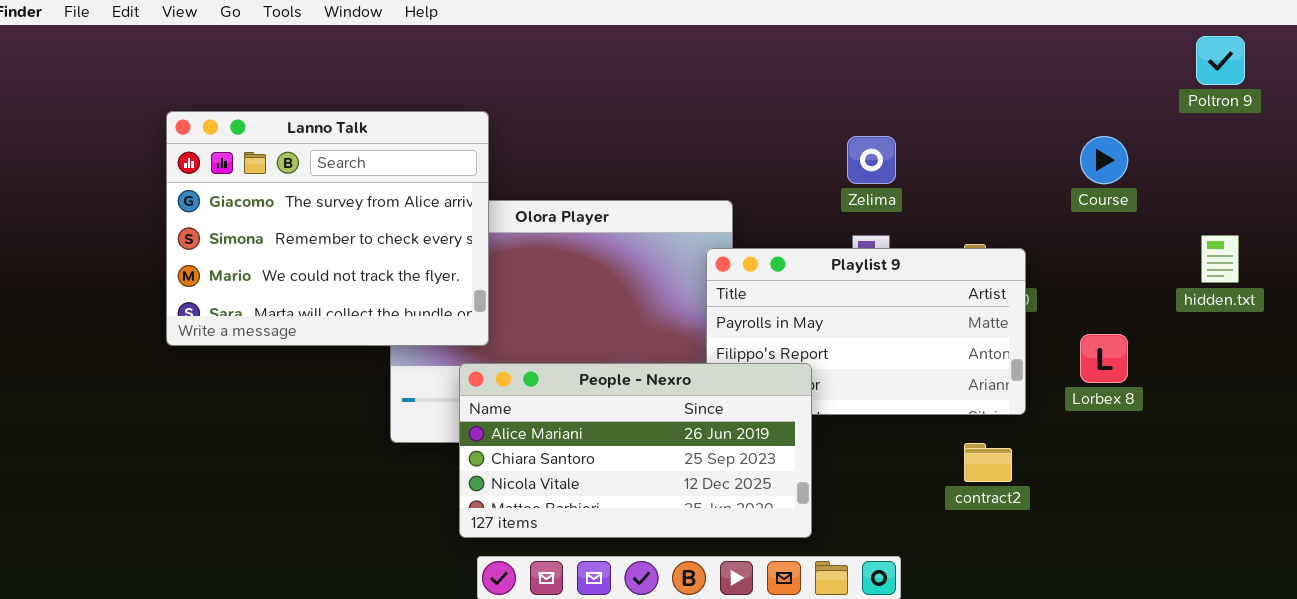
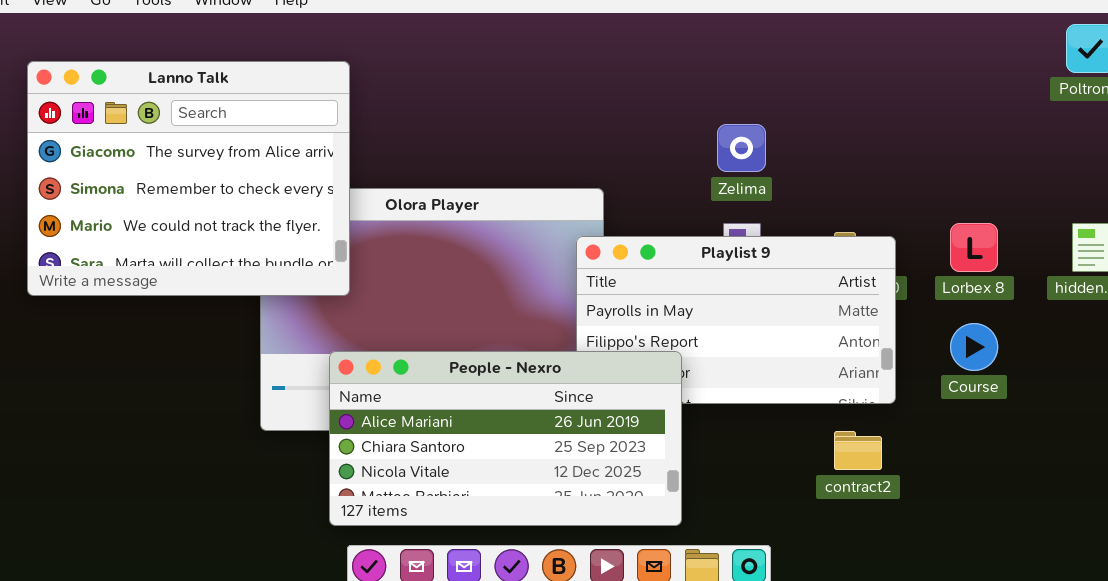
Lanno Talk: [166,111,489,346] -> [27,61,350,296], moved
Course: [1080,136,1128,184] -> [950,323,998,371], moved
Lorbex 8: [1080,334,1128,383] -> [950,223,998,272], moved

